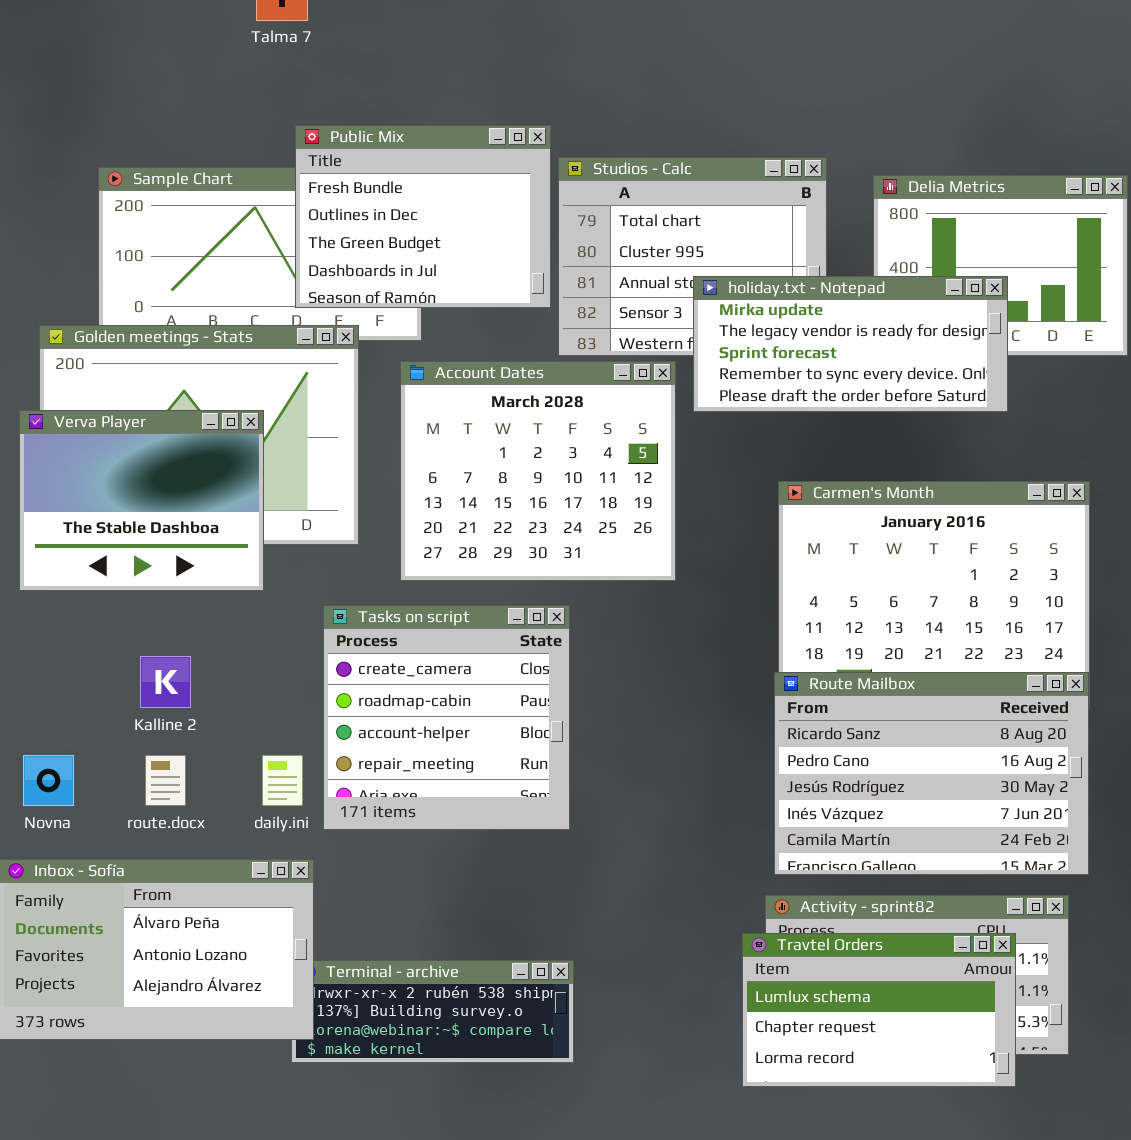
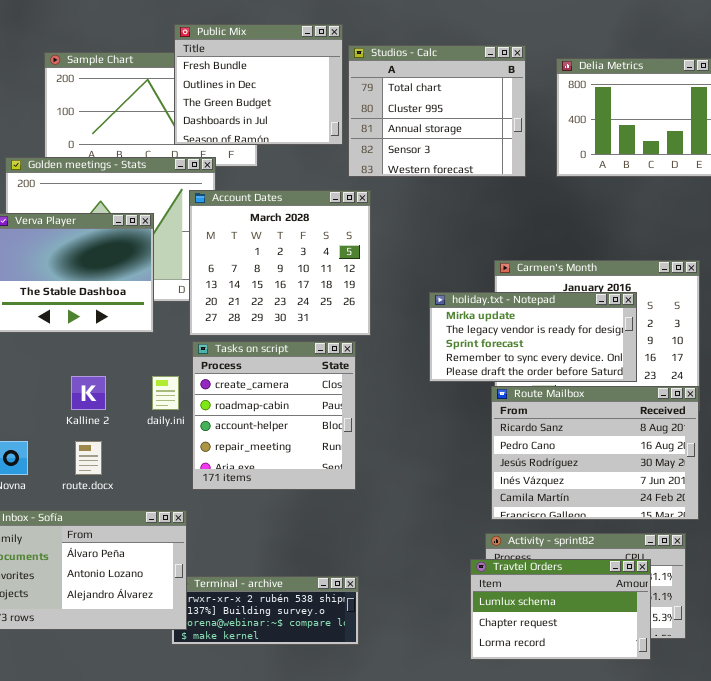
holiday.txt - Notepad: [693,276,1008,412] -> [429,292,637,382], moved
Account Dates: [400,361,676,581] -> [189,190,371,336], moved
daily.ini: [262,755,303,806] -> [152,376,179,410], moved

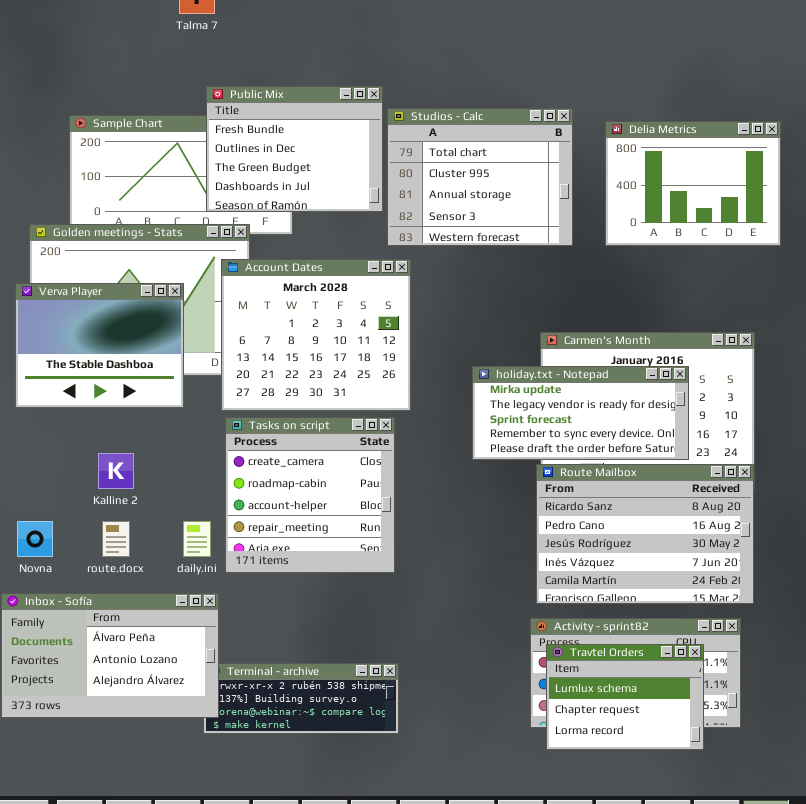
daily.ini: [152,376,179,410] -> [183,521,211,557], moved
Travtel Orders: [470,559,651,660] -> [546,644,704,750], resized

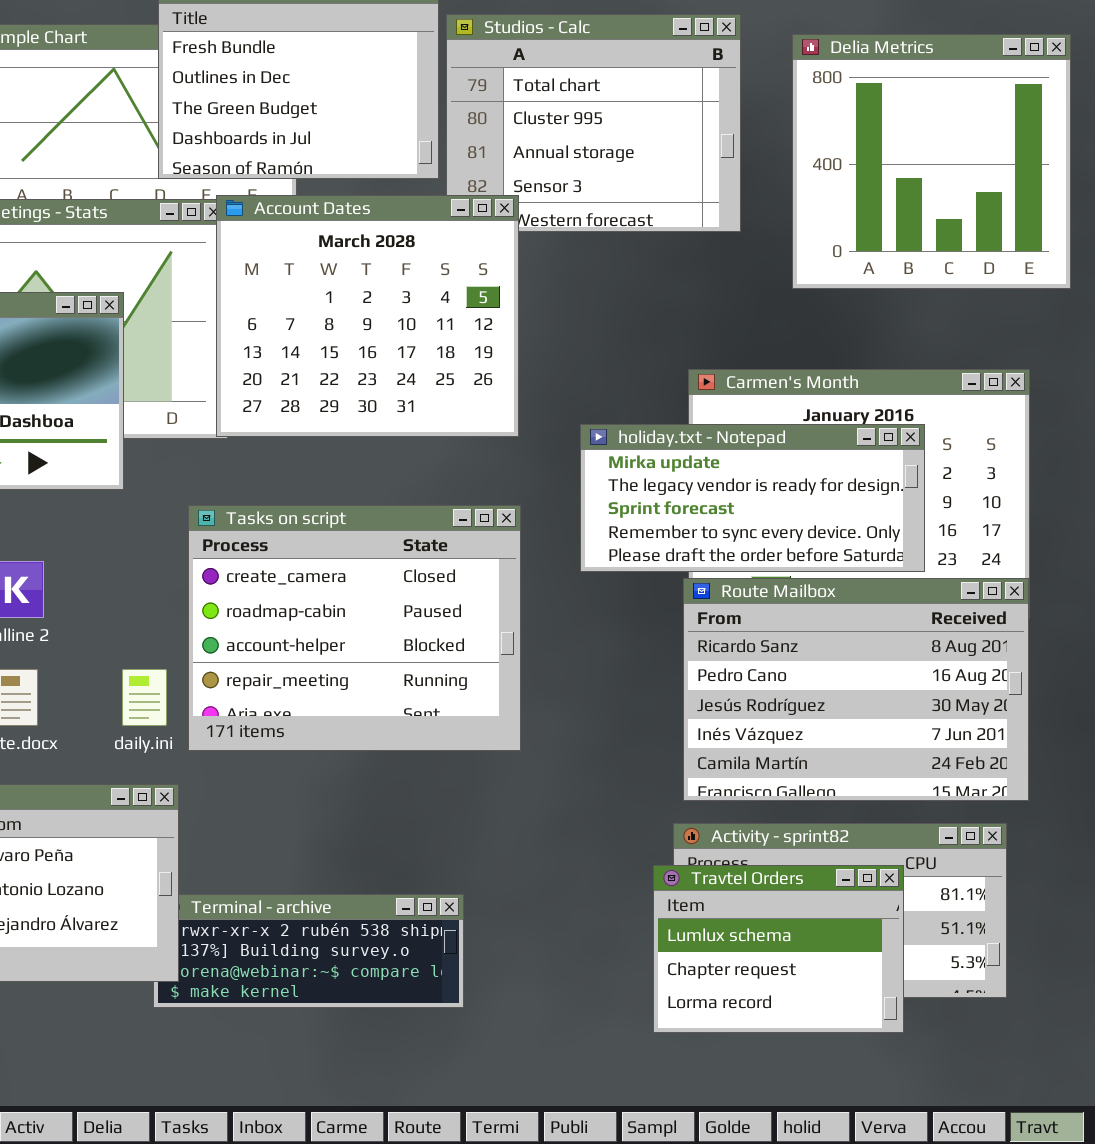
Delia Metrics: [605,121,781,246] -> [792,34,1071,289], resized
Account Dates: [221,259,411,411] -> [216,195,519,437], moved
Tasks on script: [225,417,395,573] -> [188,505,521,751], resized
Travtel Orders: [546,644,704,750] -> [653,865,904,1033], moved

